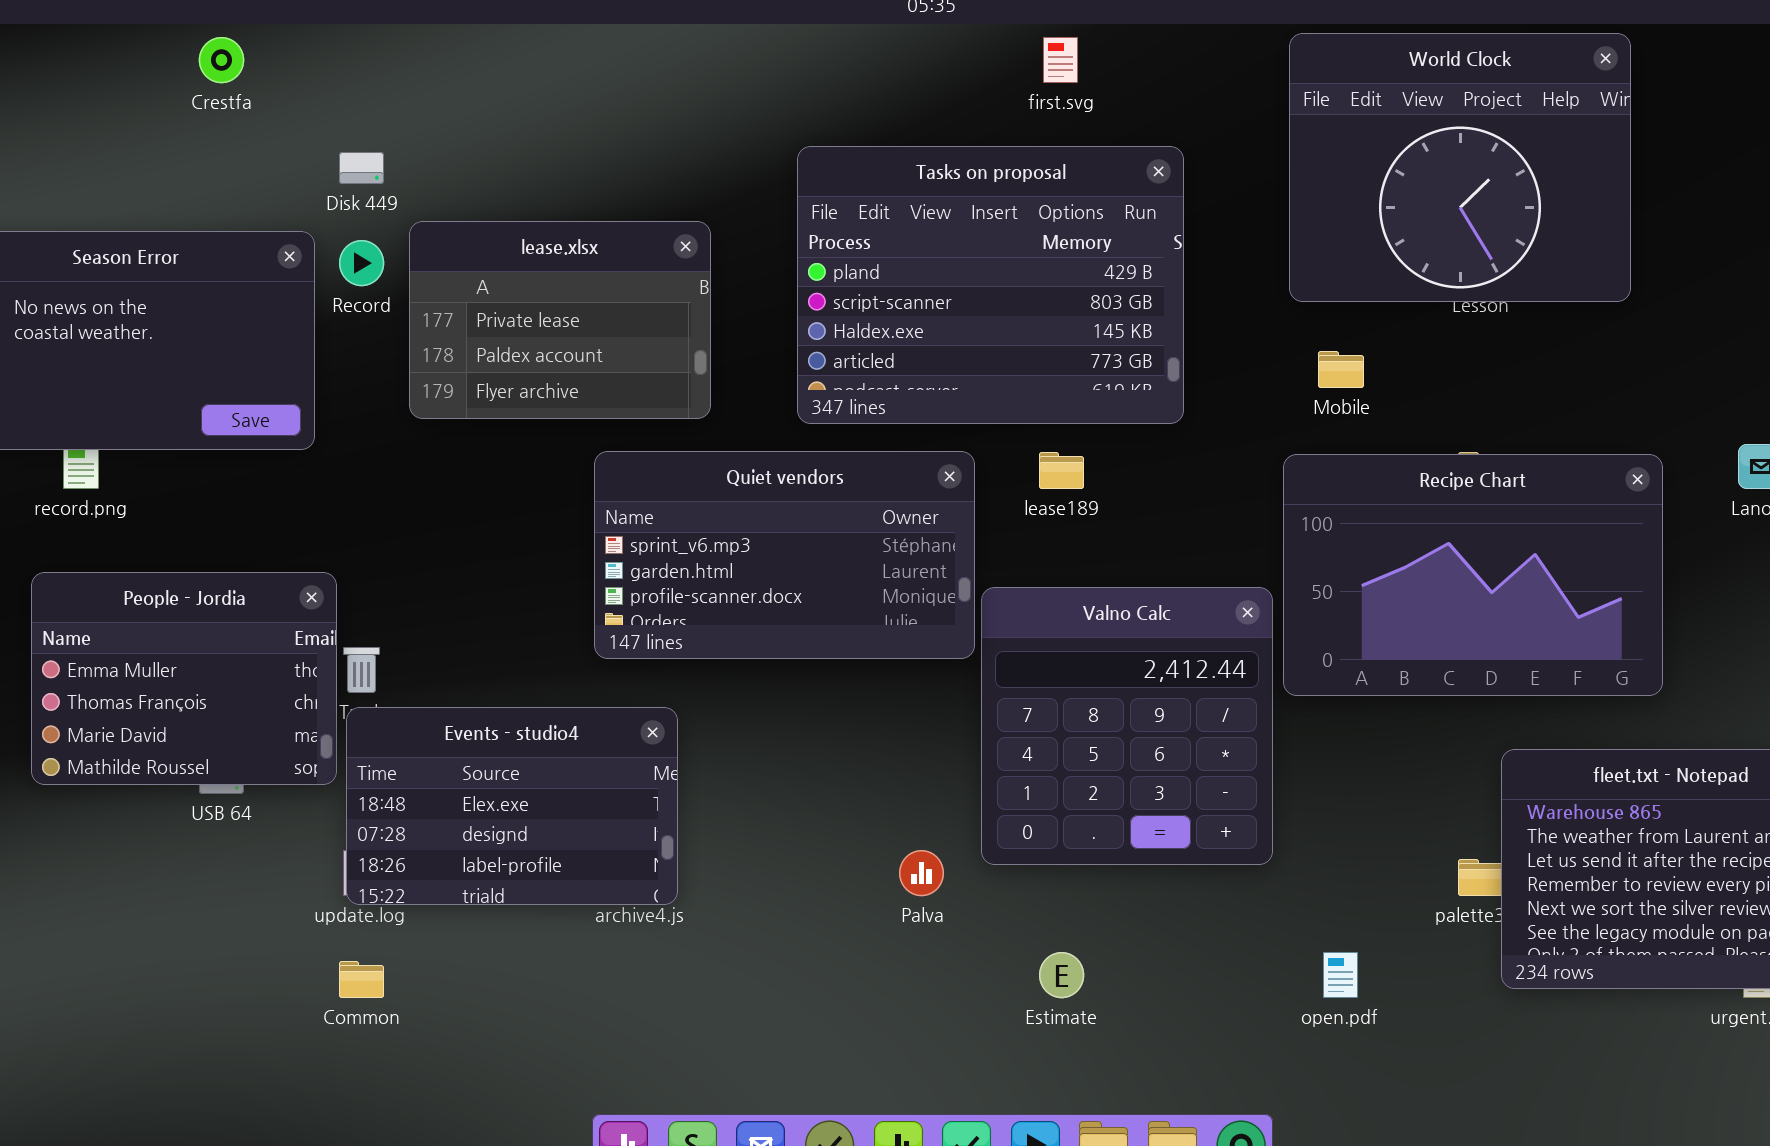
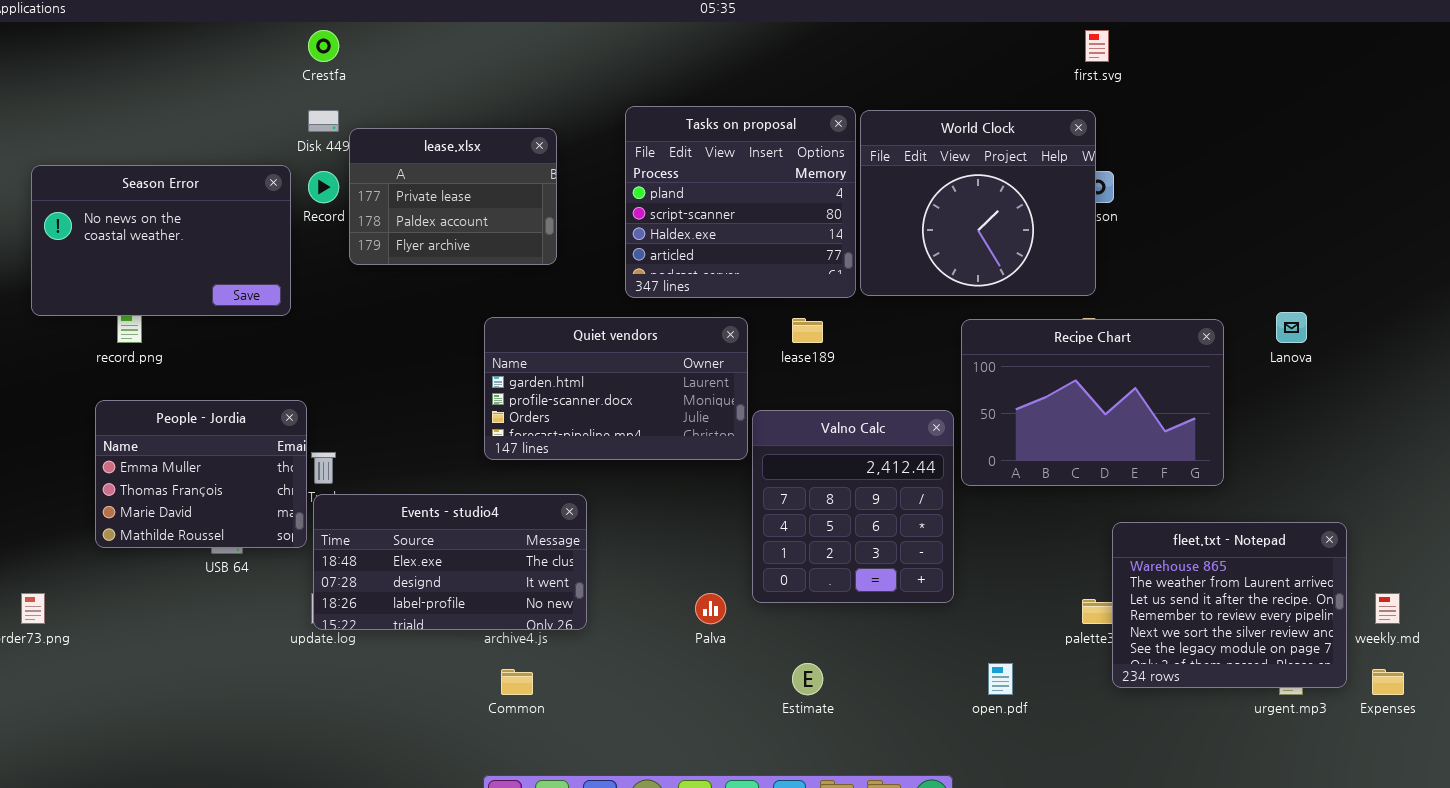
World Clock: [1289,33,1631,302] -> [860,110,1096,296], moved
Crestfa: [199,37,244,83] -> [308,30,339,62], moved
first.svg: [1043,37,1078,83] -> [1085,30,1109,62], moved
Tasks on proposal: [797,146,1184,424] -> [625,106,856,298], resized
lease.xlsx: [409,221,711,419] -> [349,128,557,265], moved
Quiet vendors: [594,451,975,659] -> [484,317,748,460], scrolled down 1 row
Events - studio4: [346,707,678,905] -> [313,494,587,630], resized
Common: [339,961,384,998] -> [501,669,533,695], moved

